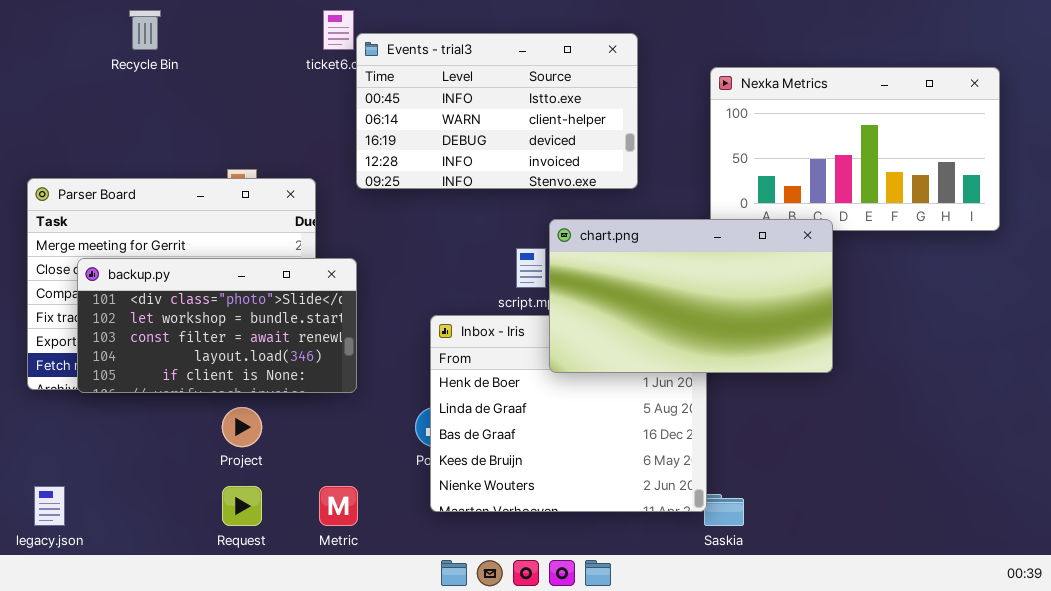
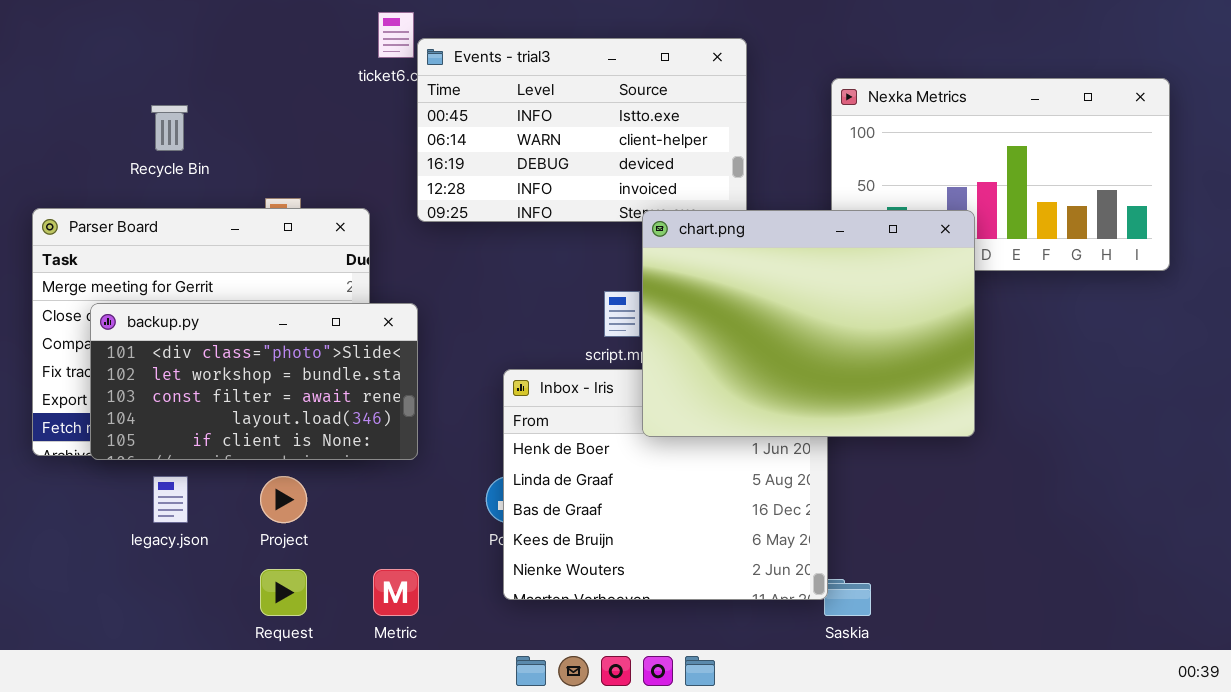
Recycle Bin: [129,10,161,50] -> [151,105,188,151], moved
chart.png: [549,219,833,373] -> [642,210,975,437], resized
legacy.json: [34,486,65,526] -> [153,476,188,523], moved

